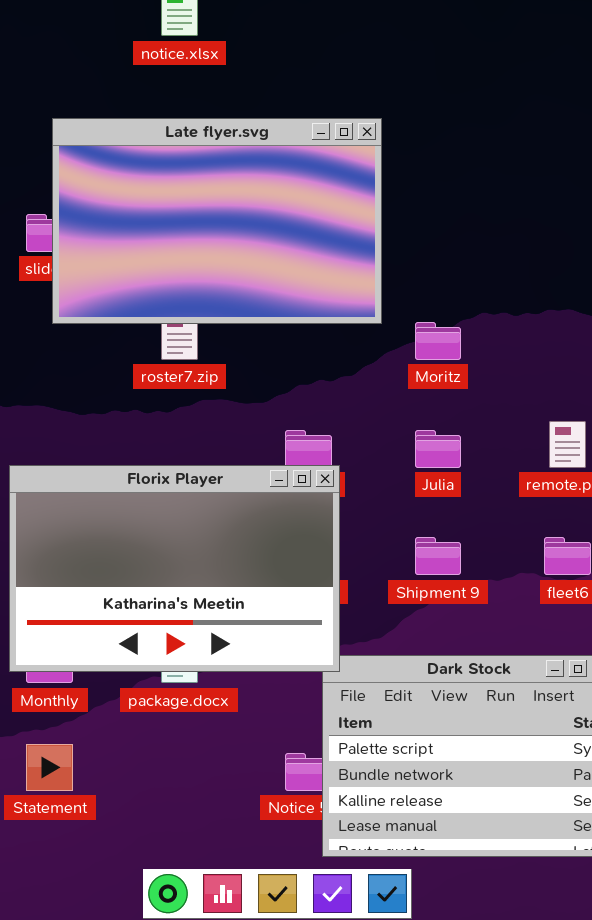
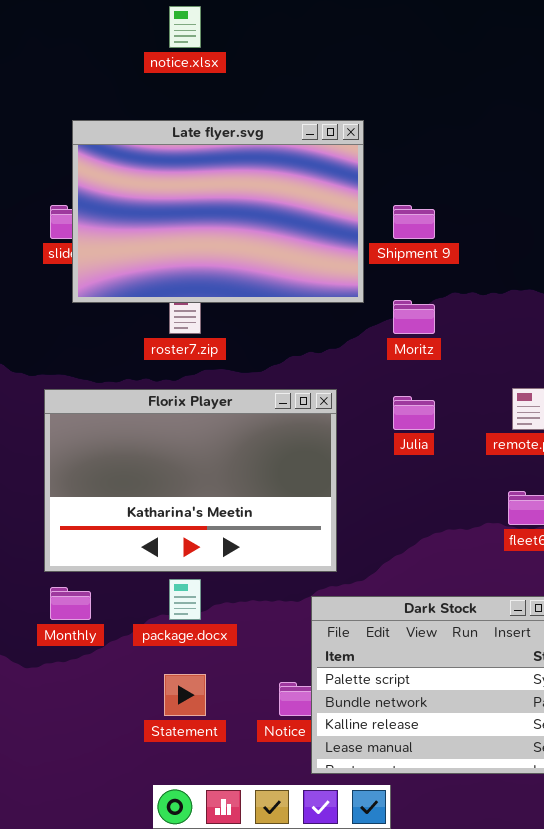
Florix Player: [9,465,340,672] -> [44,389,337,572], moved
Shipment 9: [415,537,461,575] -> [393,205,435,239], moved
Statement: [26,744,73,791] -> [164,674,206,716], moved

